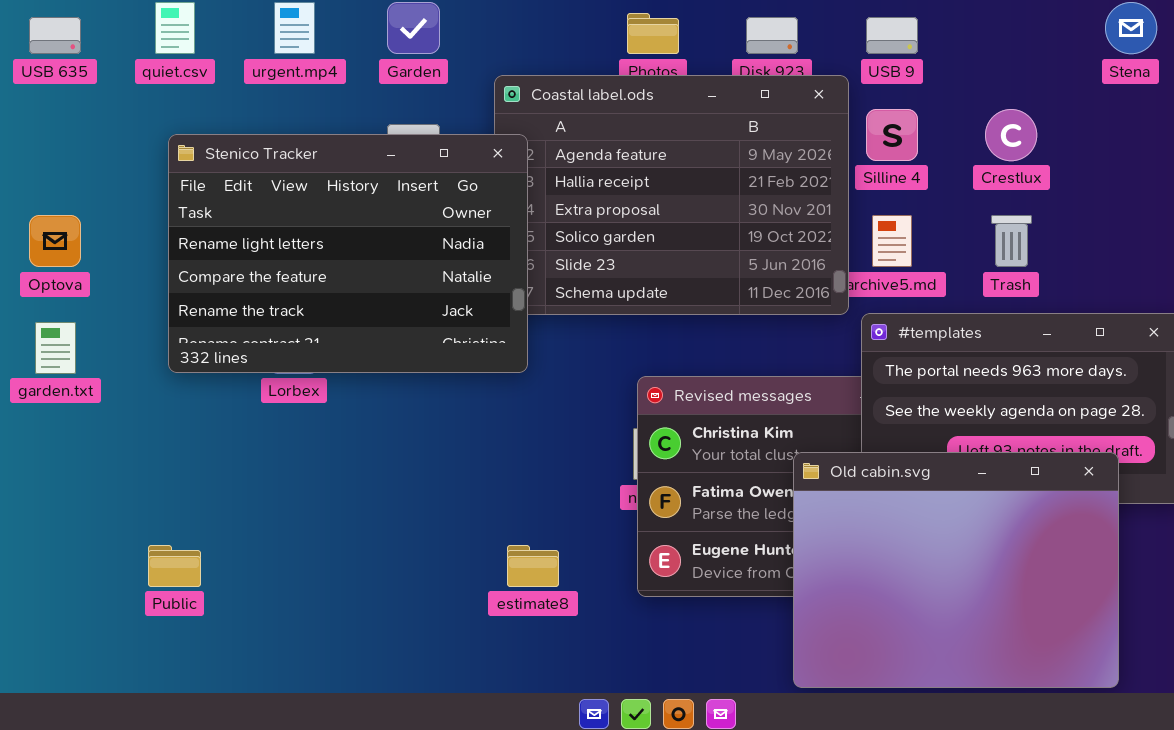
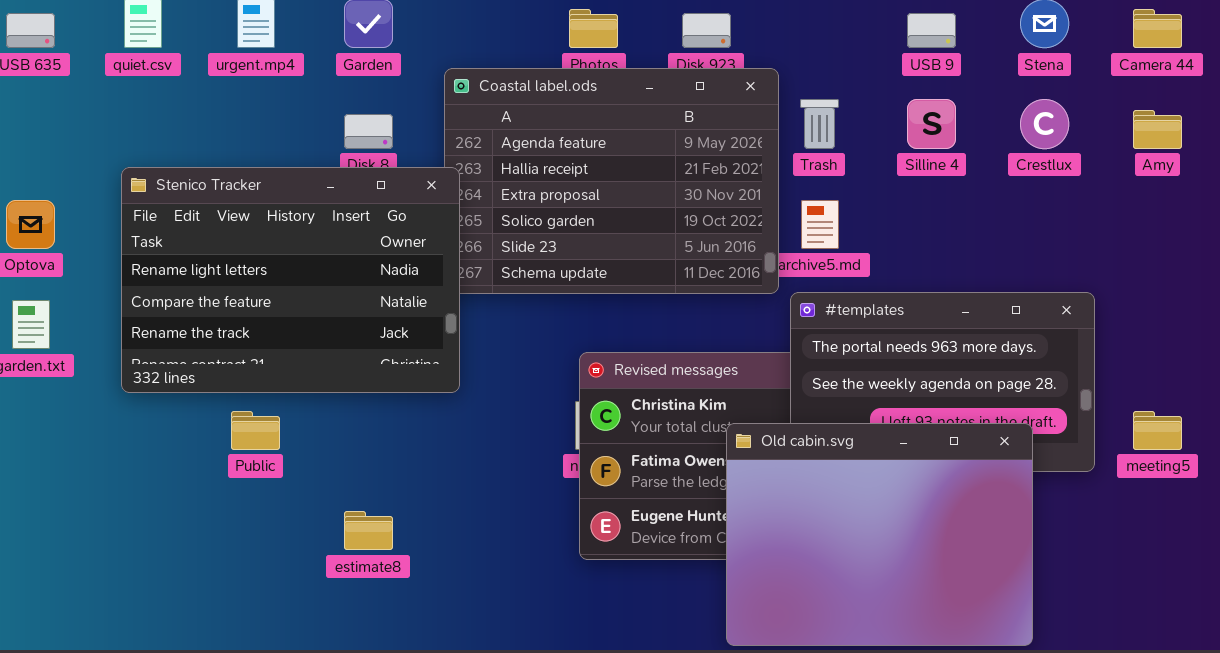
USB 9: [866,17,918,54] -> [907,13,956,48], moved
Silline 4: [866,109,918,161] -> [907,99,956,149], moved
Crestlux: [985,109,1037,161] -> [1020,99,1069,149], moved
Stenico Tracker: [168,134,528,373] -> [121,167,460,393], moved
Trash: [991,215,1032,267] -> [800,99,839,149], moved
Public: [148,545,201,587] -> [231,411,280,450], moved
estimate8: [507,545,559,587] -> [344,511,393,550], moved

